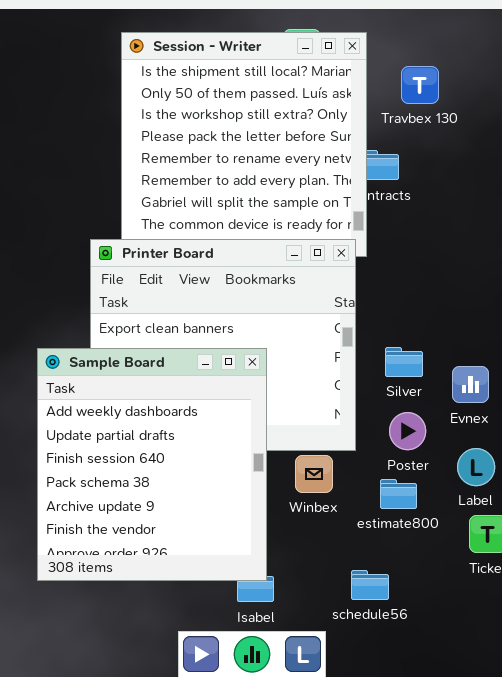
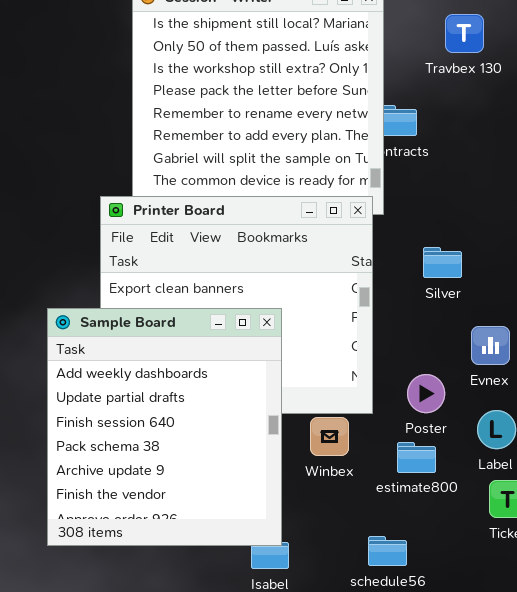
Travbex 130: [401,66,439,104] -> [445,14,484,53], moved
Silver: [385,347,423,377] -> [423,247,462,278], moved

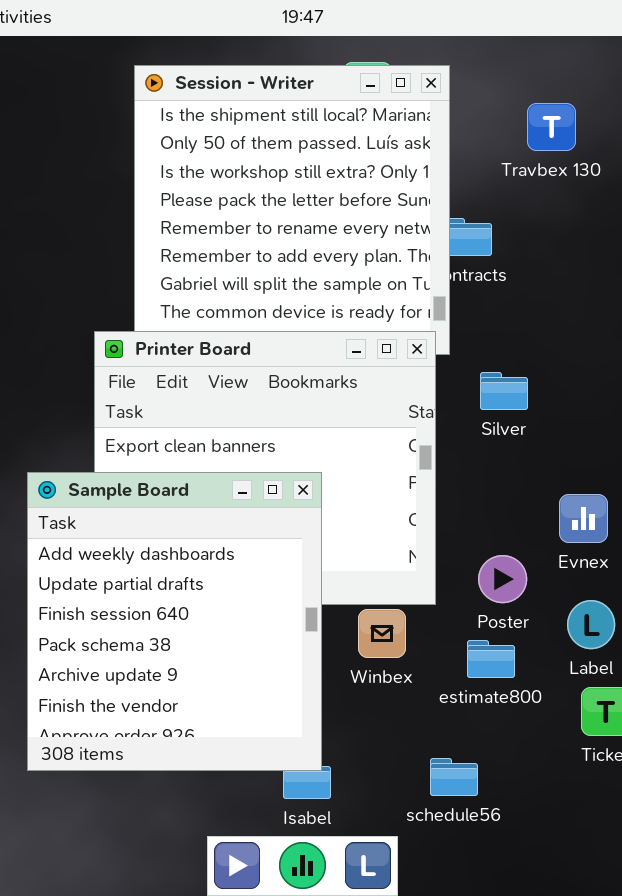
Silver: [423,247,462,278] -> [480,372,528,410], moved

